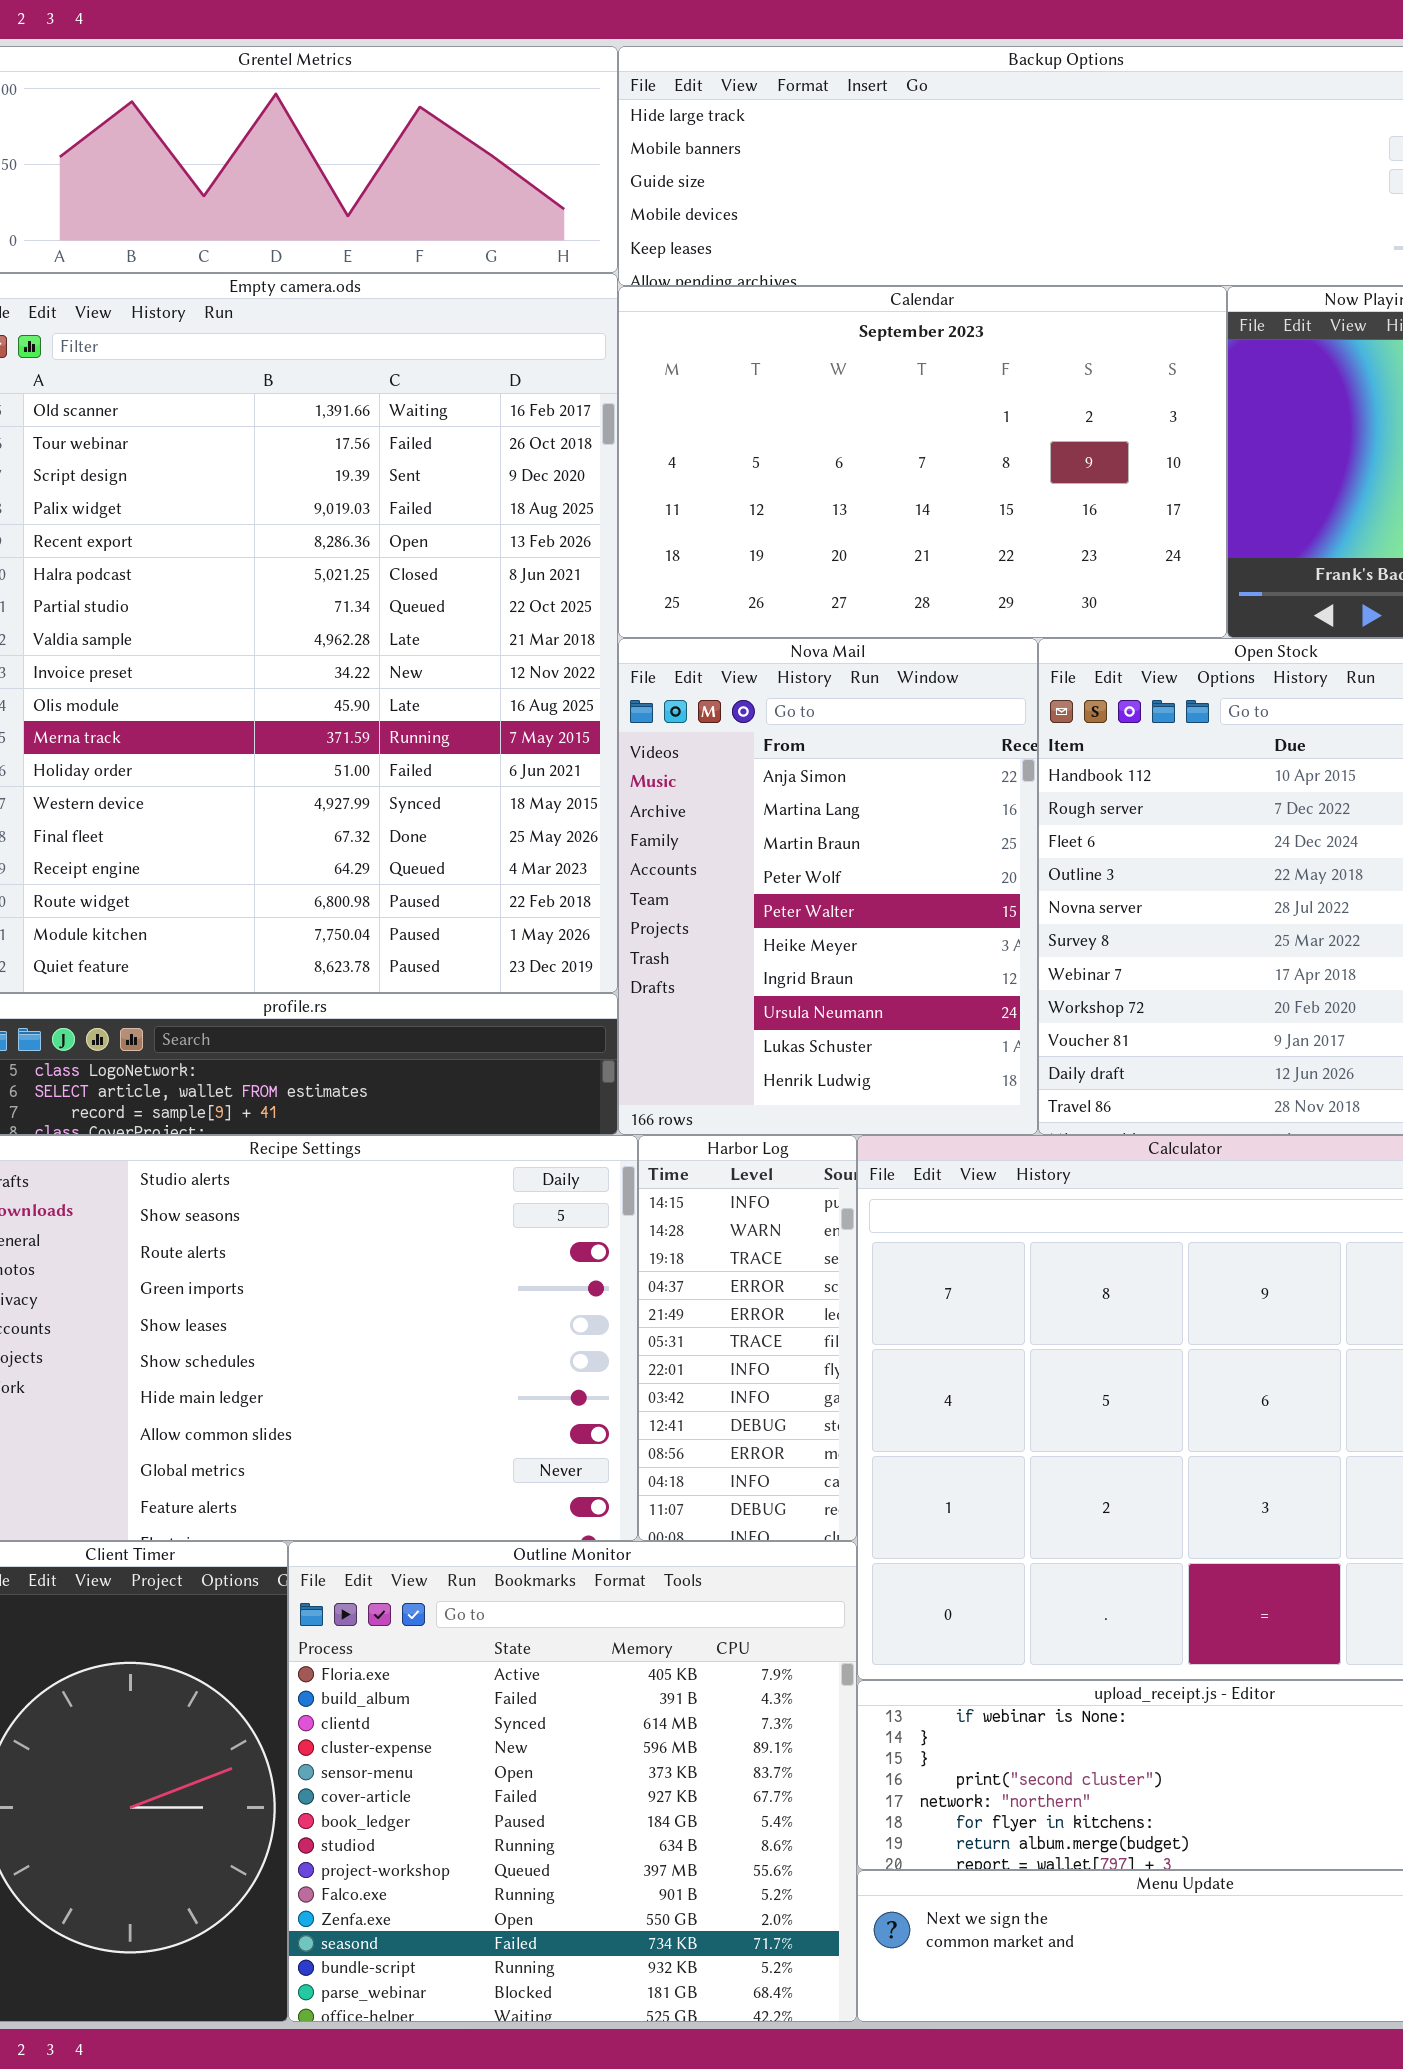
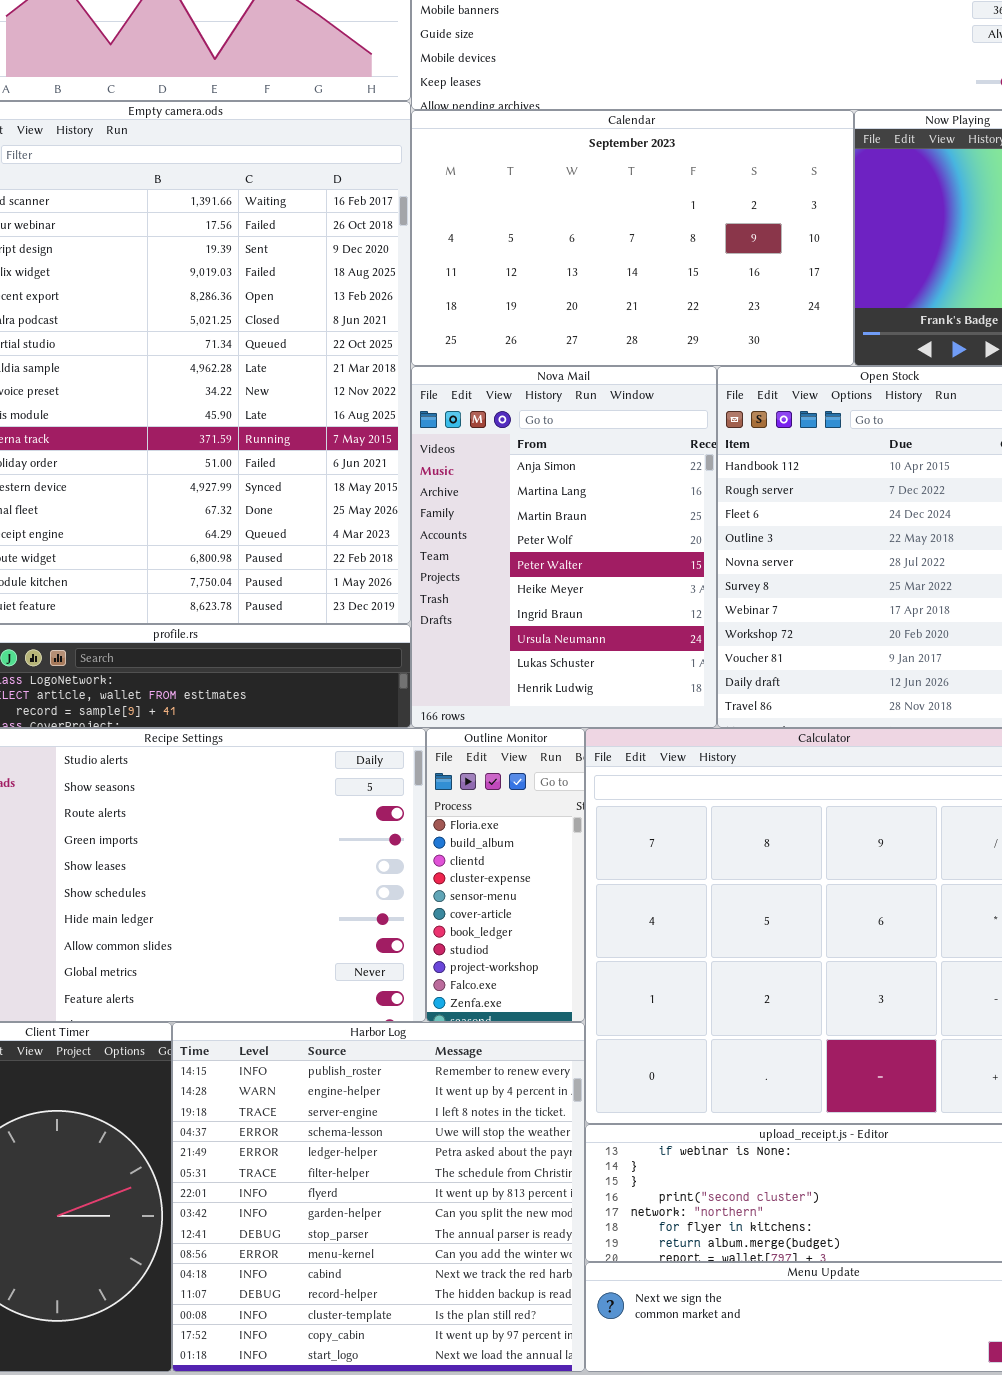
Harbor Log: [638,1135,857,1541] -> [172,1022,585,1372], moved, resized
Outline Monitor: [288,1541,857,2022] -> [426,728,585,1022], moved, resized

